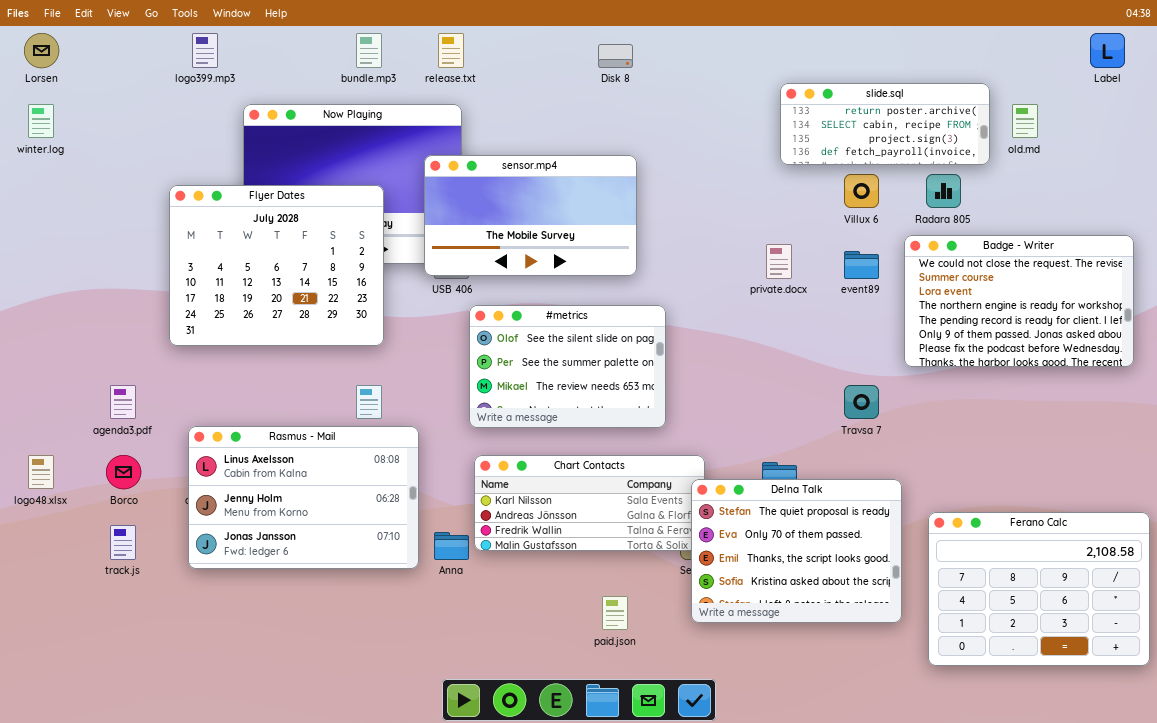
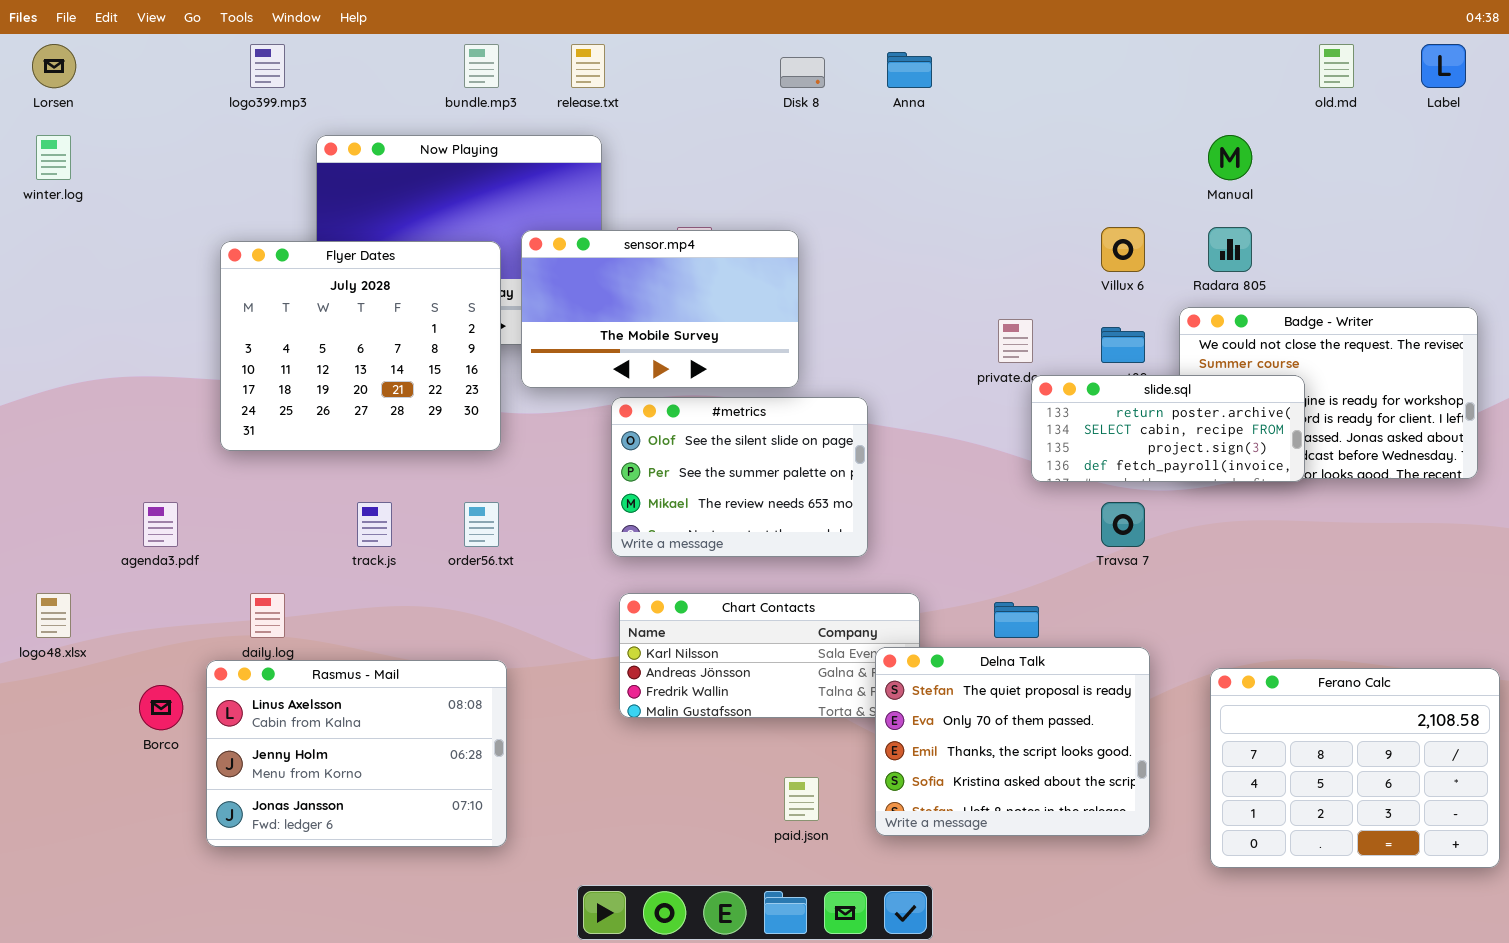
slide.sql: [780,83,990,165] -> [1031,375,1305,482], moved
old.md: [1012,104,1038,138] -> [1319,44,1354,88], moved
sensor.mp4: [424,155,637,276] -> [521,230,799,388], moved
Rasmus - Mail: [188,426,419,569] -> [206,660,507,847], moved
Borco: [106,455,141,489] -> [139,685,183,730], moved
Delna Talk: [691,479,902,623] -> [875,647,1150,836], moved
track.js: [110,525,136,560] -> [357,502,392,547], moved
Anna: [434,532,469,560] -> [887,52,932,88], moved

